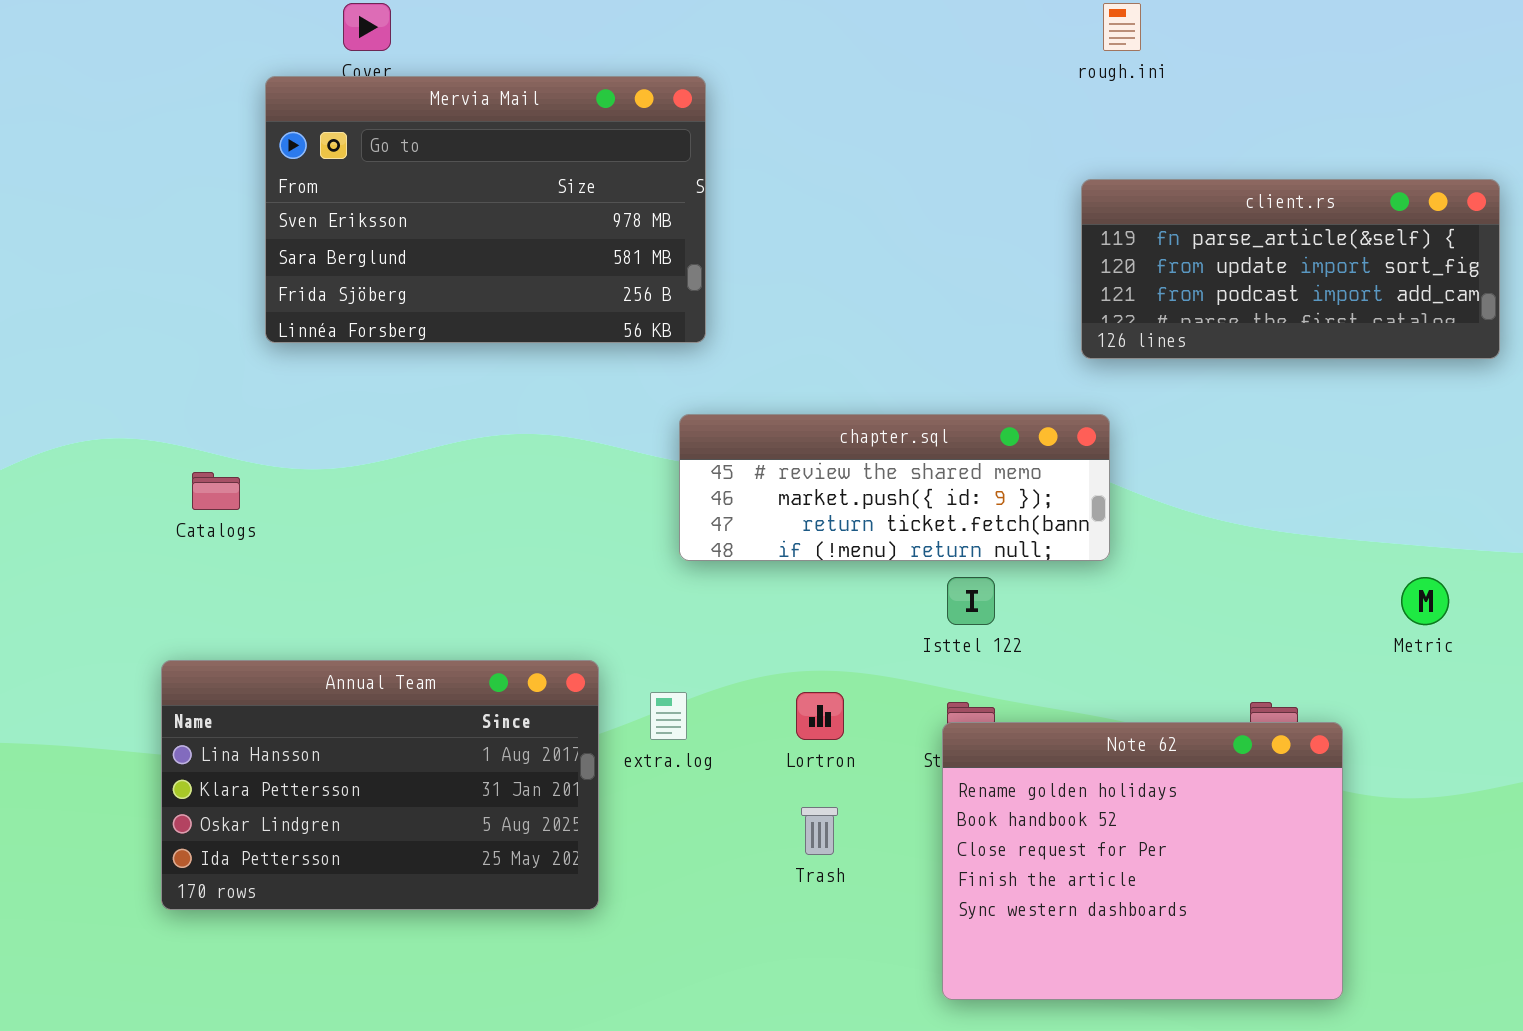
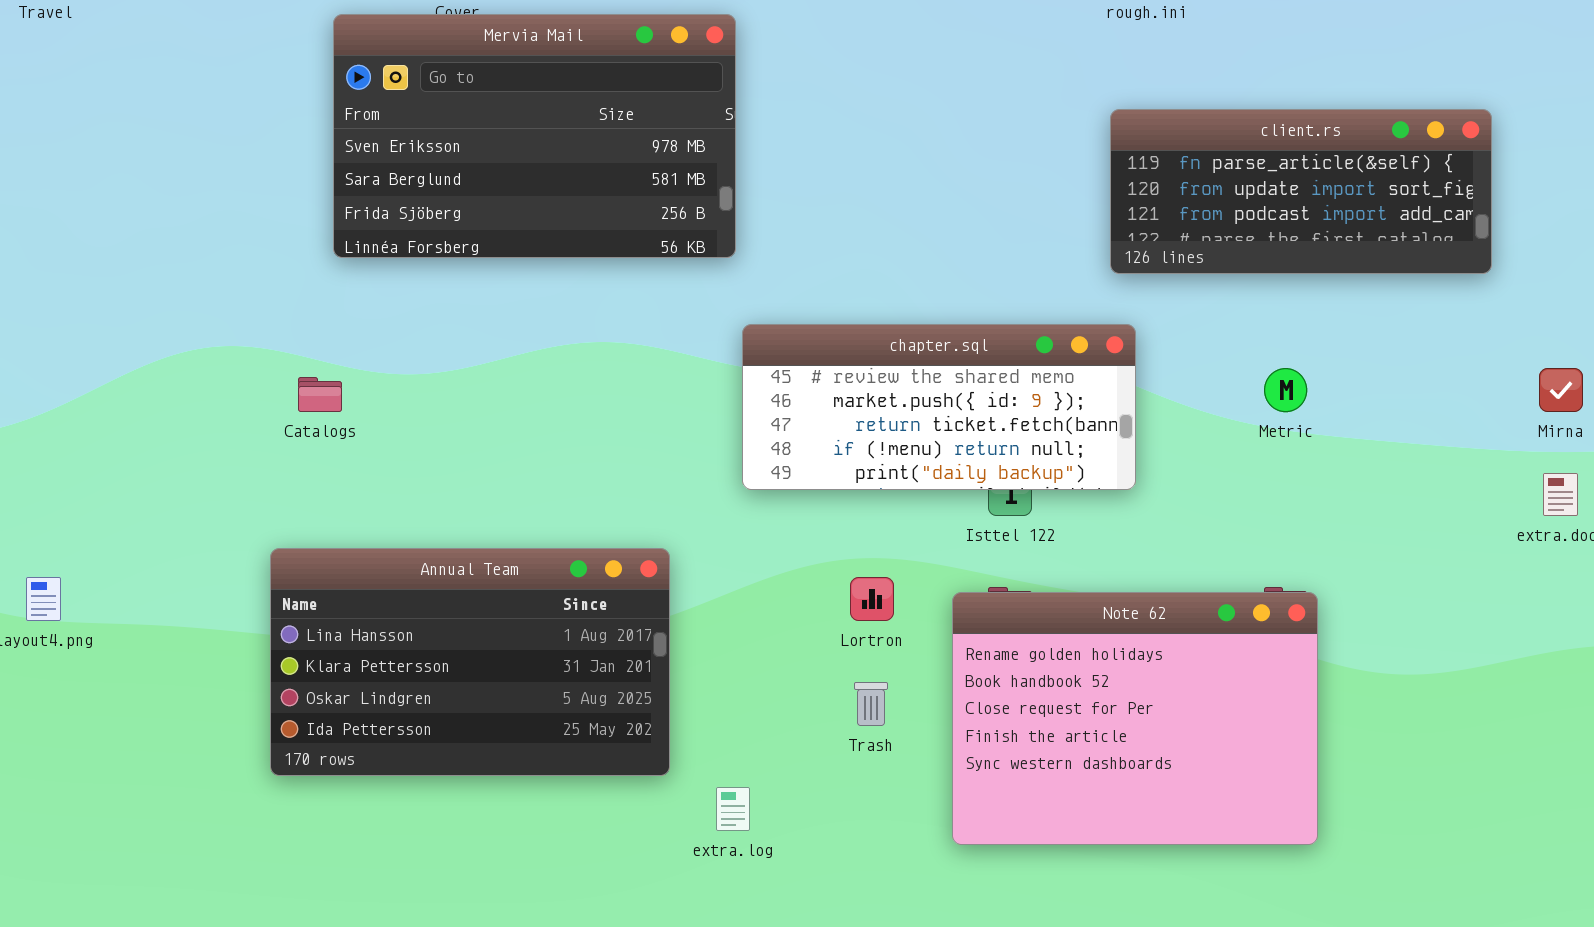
Mervia Mail: [265,76,706,343] -> [333,14,736,258], moved
chapter.sql: [679,414,1110,561] -> [742,324,1136,490], resized
Metric: [1401,577,1449,625] -> [1264,368,1307,412], moved
extra.log: [650,692,687,740] -> [716,787,750,831], moved
Note 62: [942,722,1343,1000] -> [952,592,1318,845], moved

